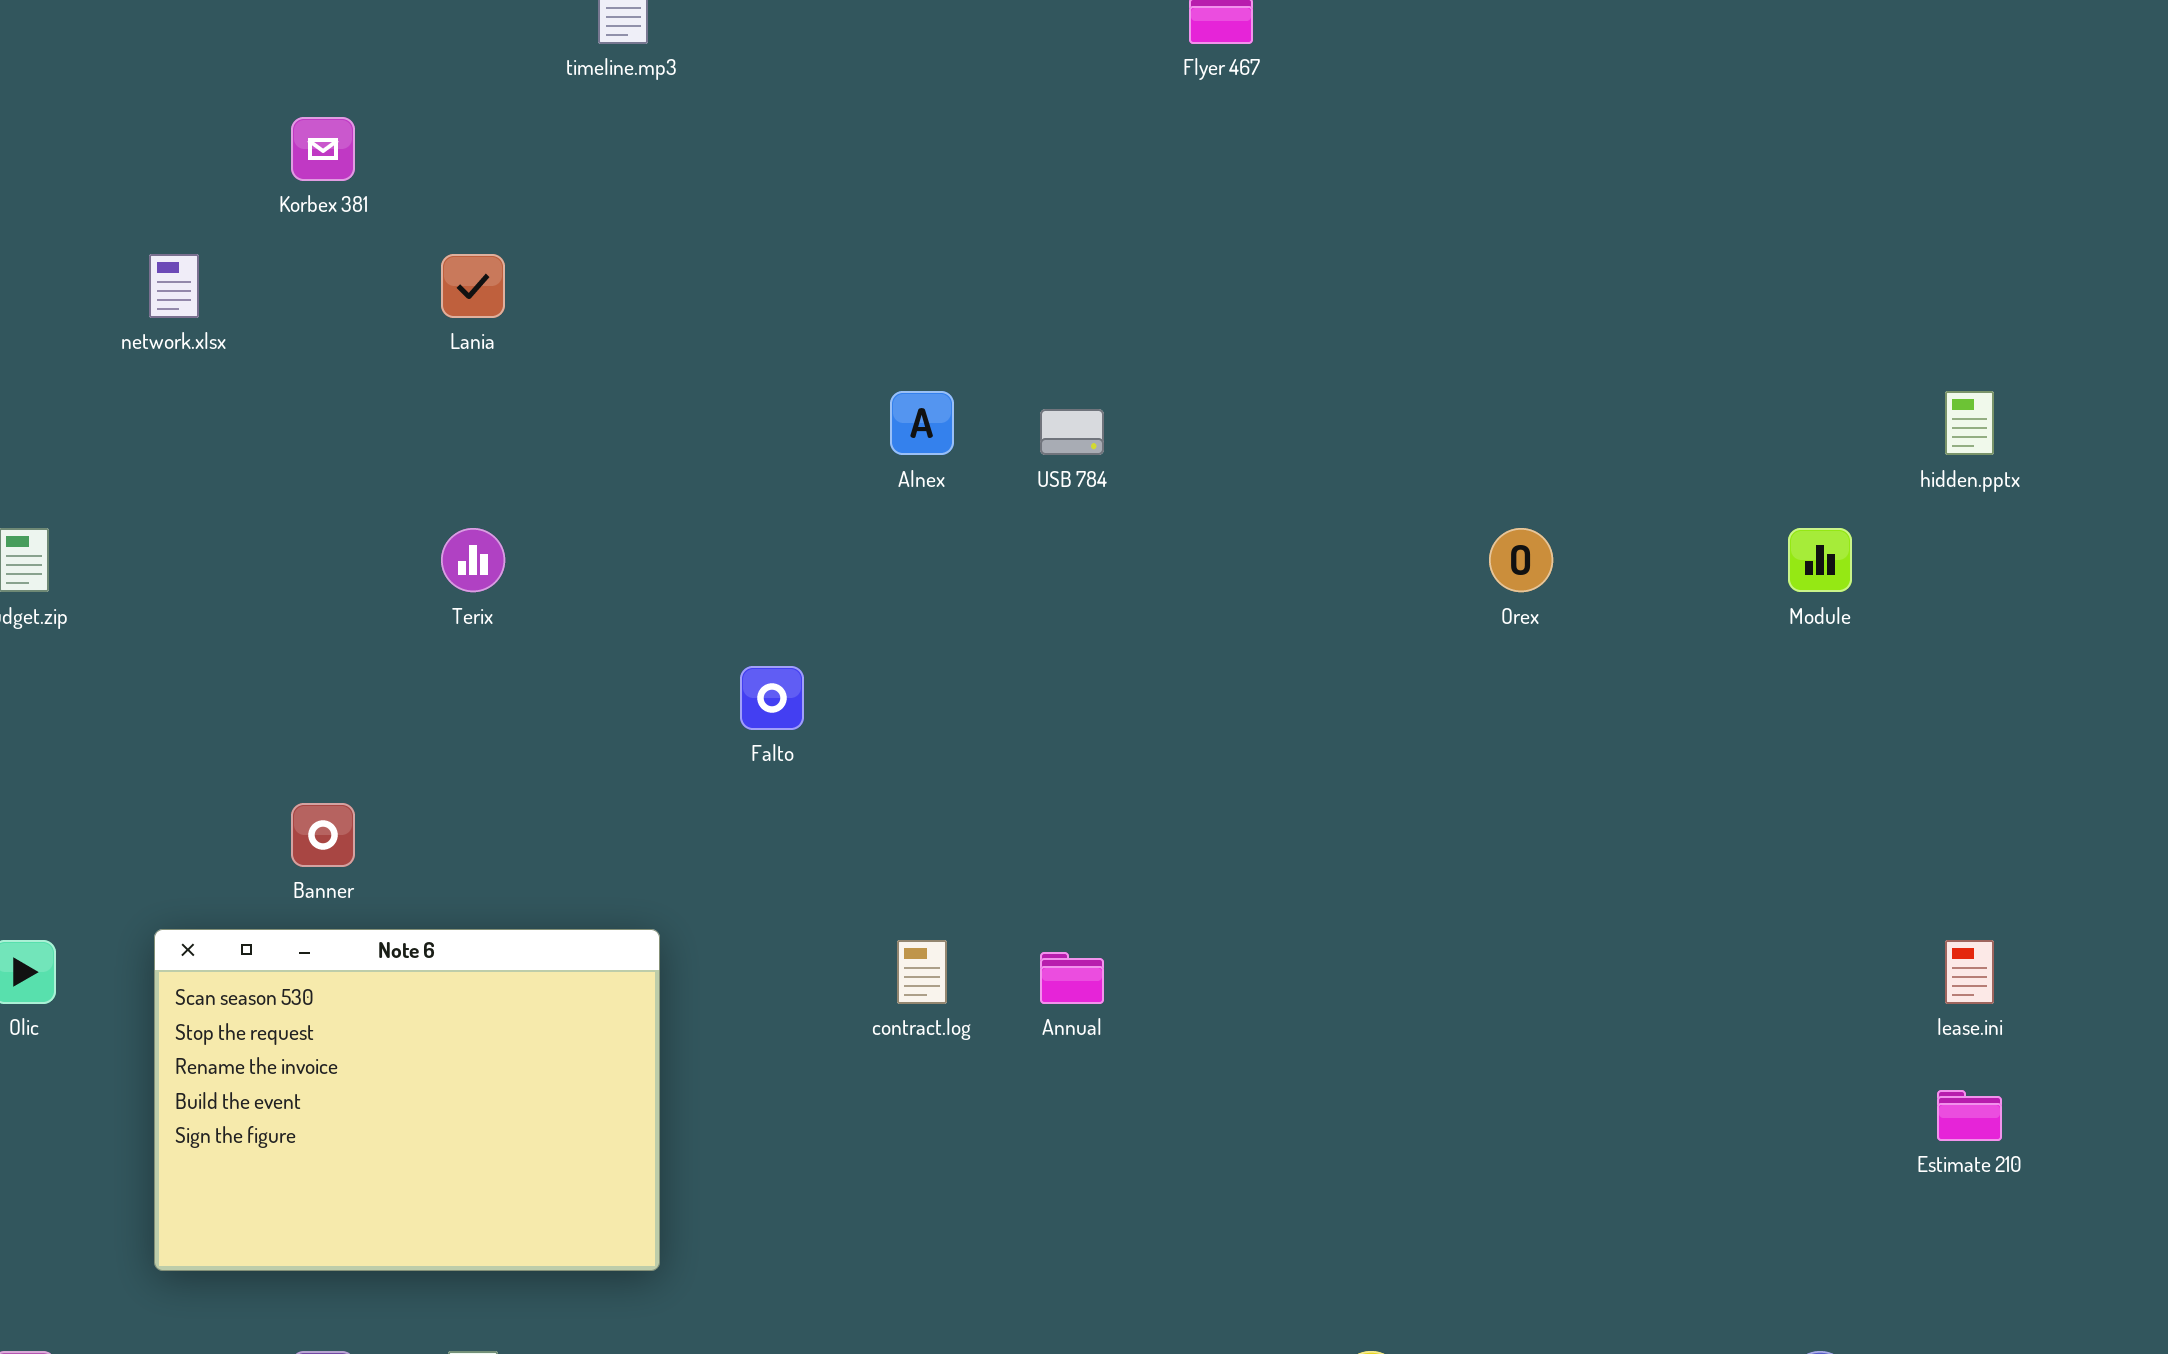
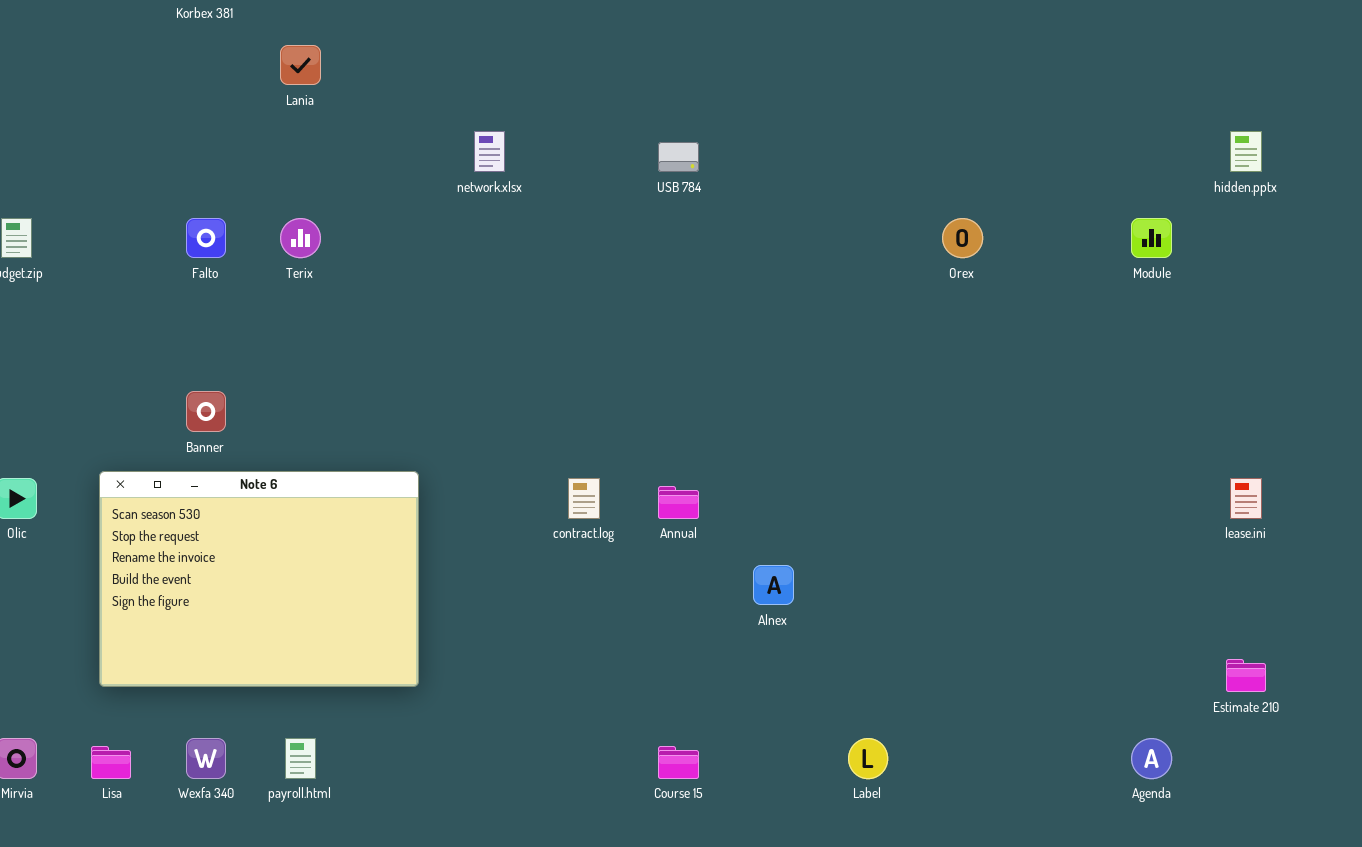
network.xlsx: [149,254,199,318] -> [474,131,505,172], moved
Alnex: [890,391,954,455] -> [753,565,794,605], moved
Falto: [740,666,804,730] -> [186,218,226,258], moved
Estimate 210: [1937,1090,2002,1141] -> [1226,659,1266,692], moved

